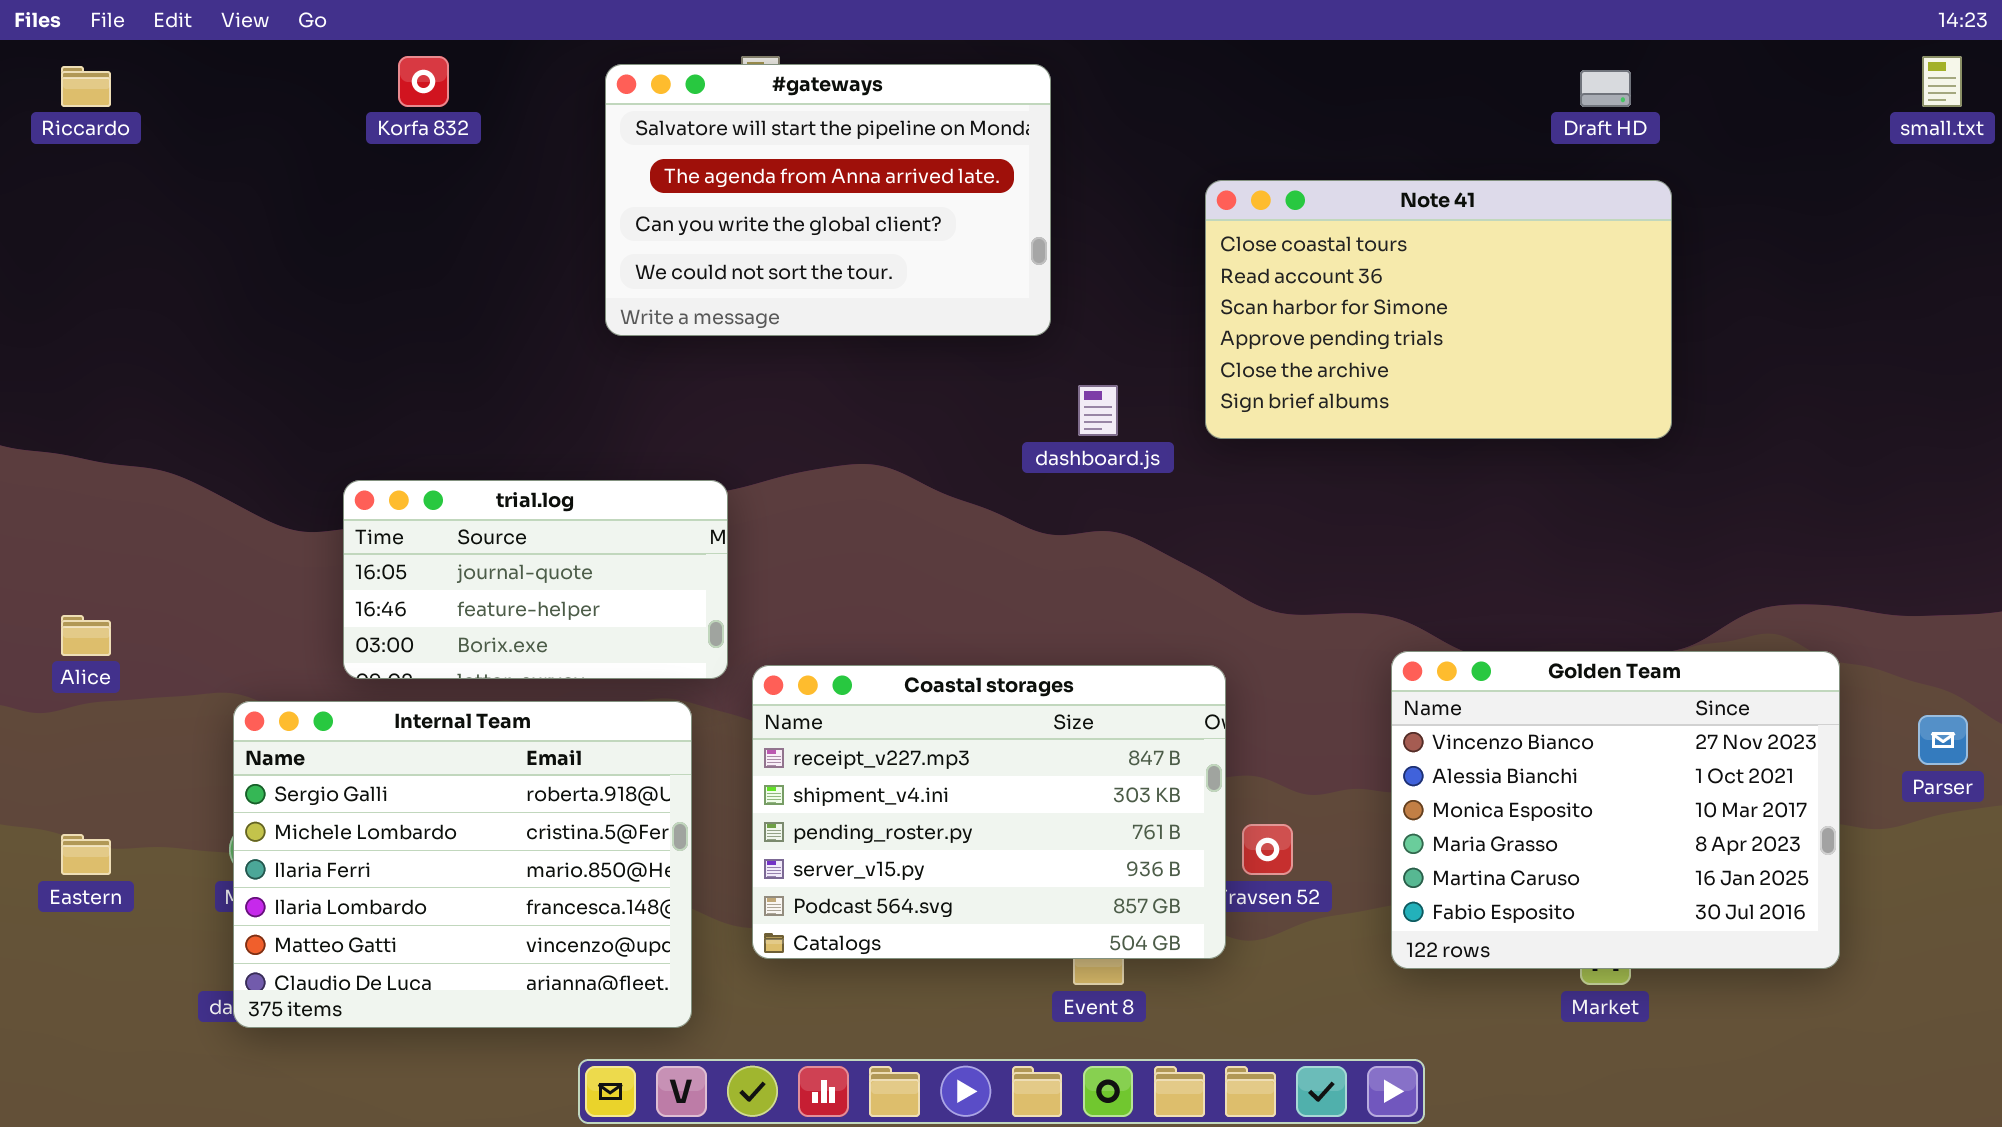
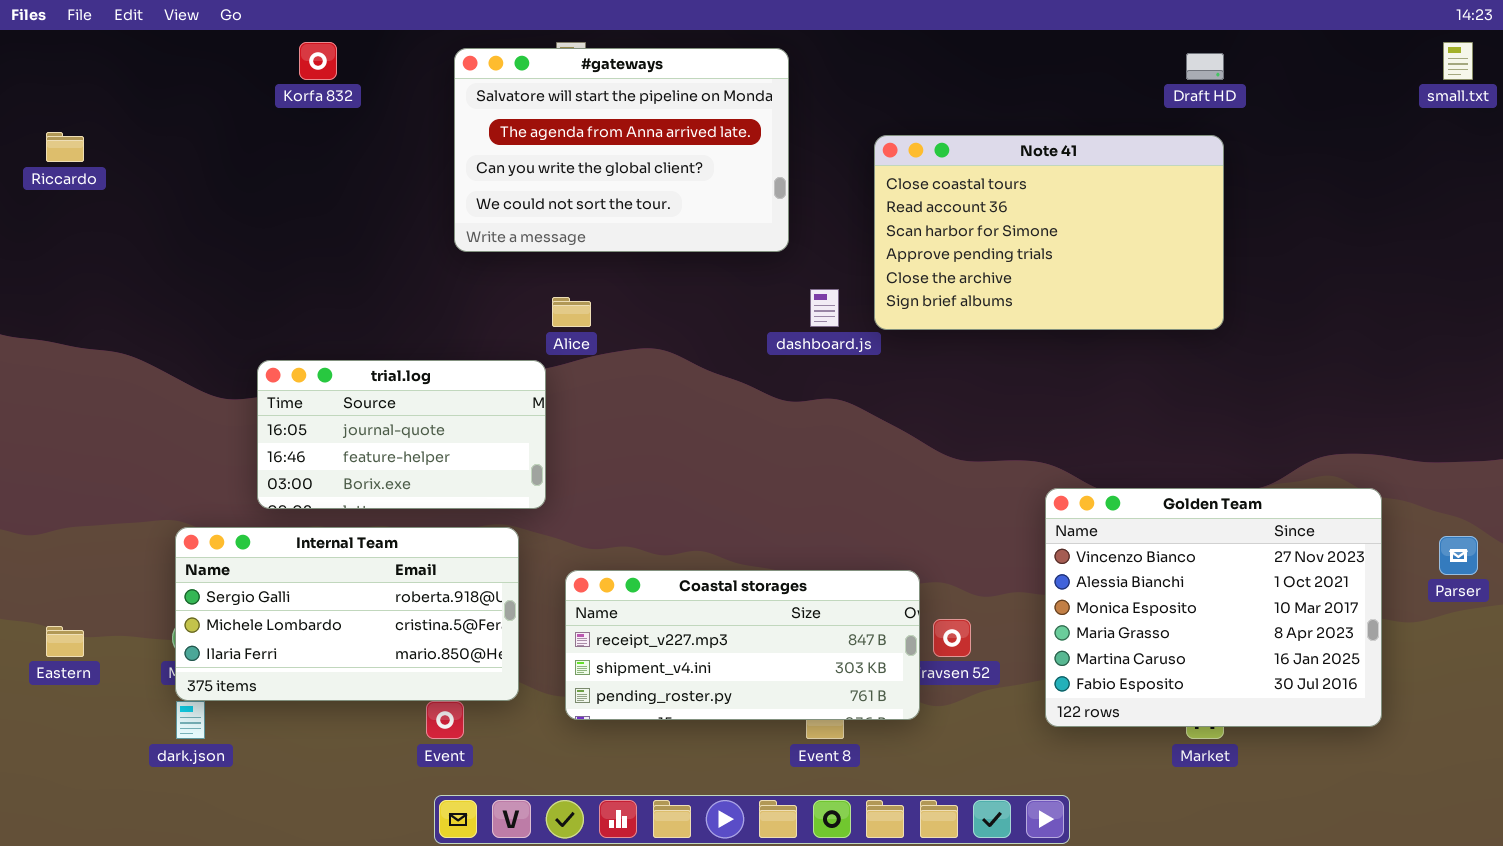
Riccardo: [61,66,111,107] -> [46,132,84,162], moved
Note 41: [1205,180,1672,439] -> [874,135,1224,330], moved
Alice: [61,615,111,656] -> [552,297,591,327], moved
Coastal storages: [752,665,1226,959] -> [565,570,920,720], resized
Internal Team: [233,701,692,1028] -> [175,527,519,701], resized

